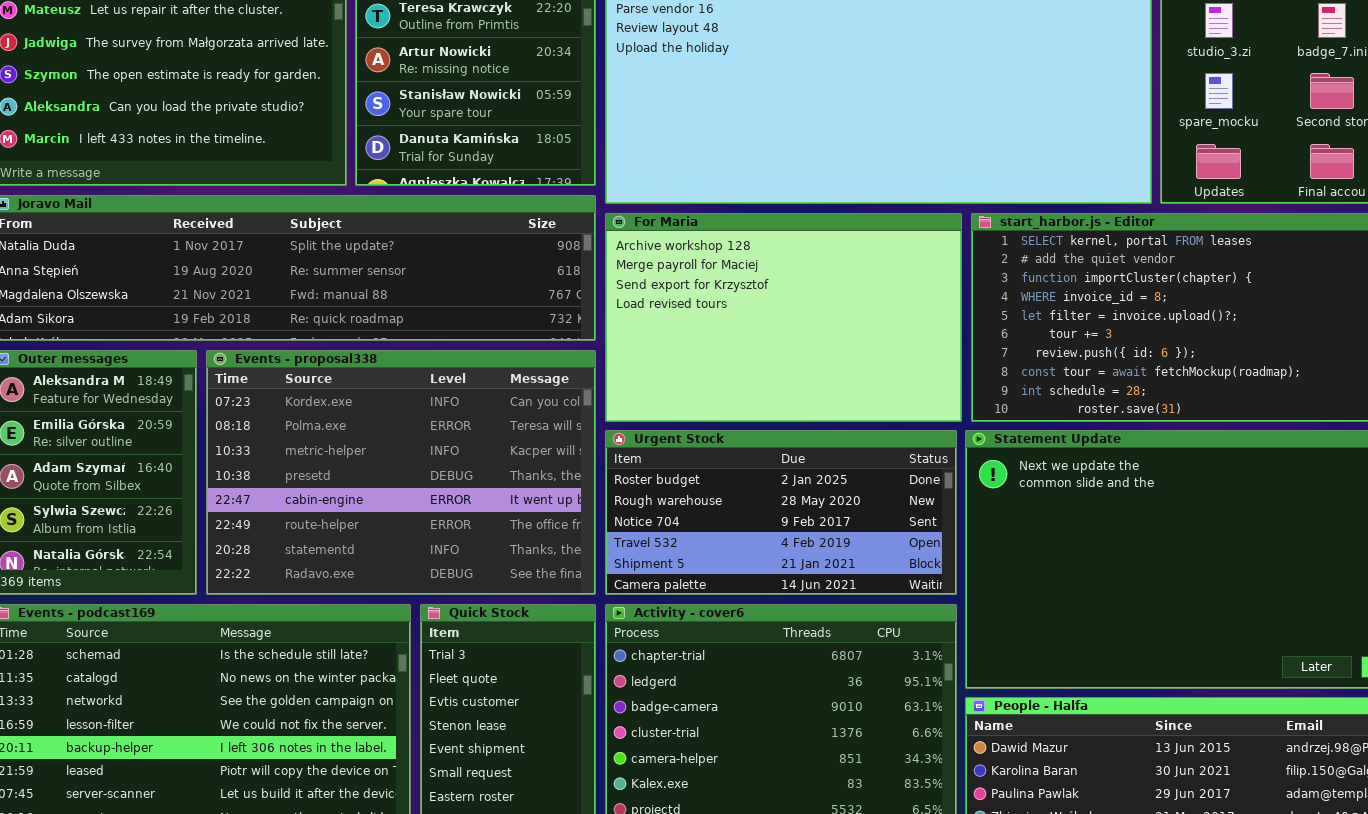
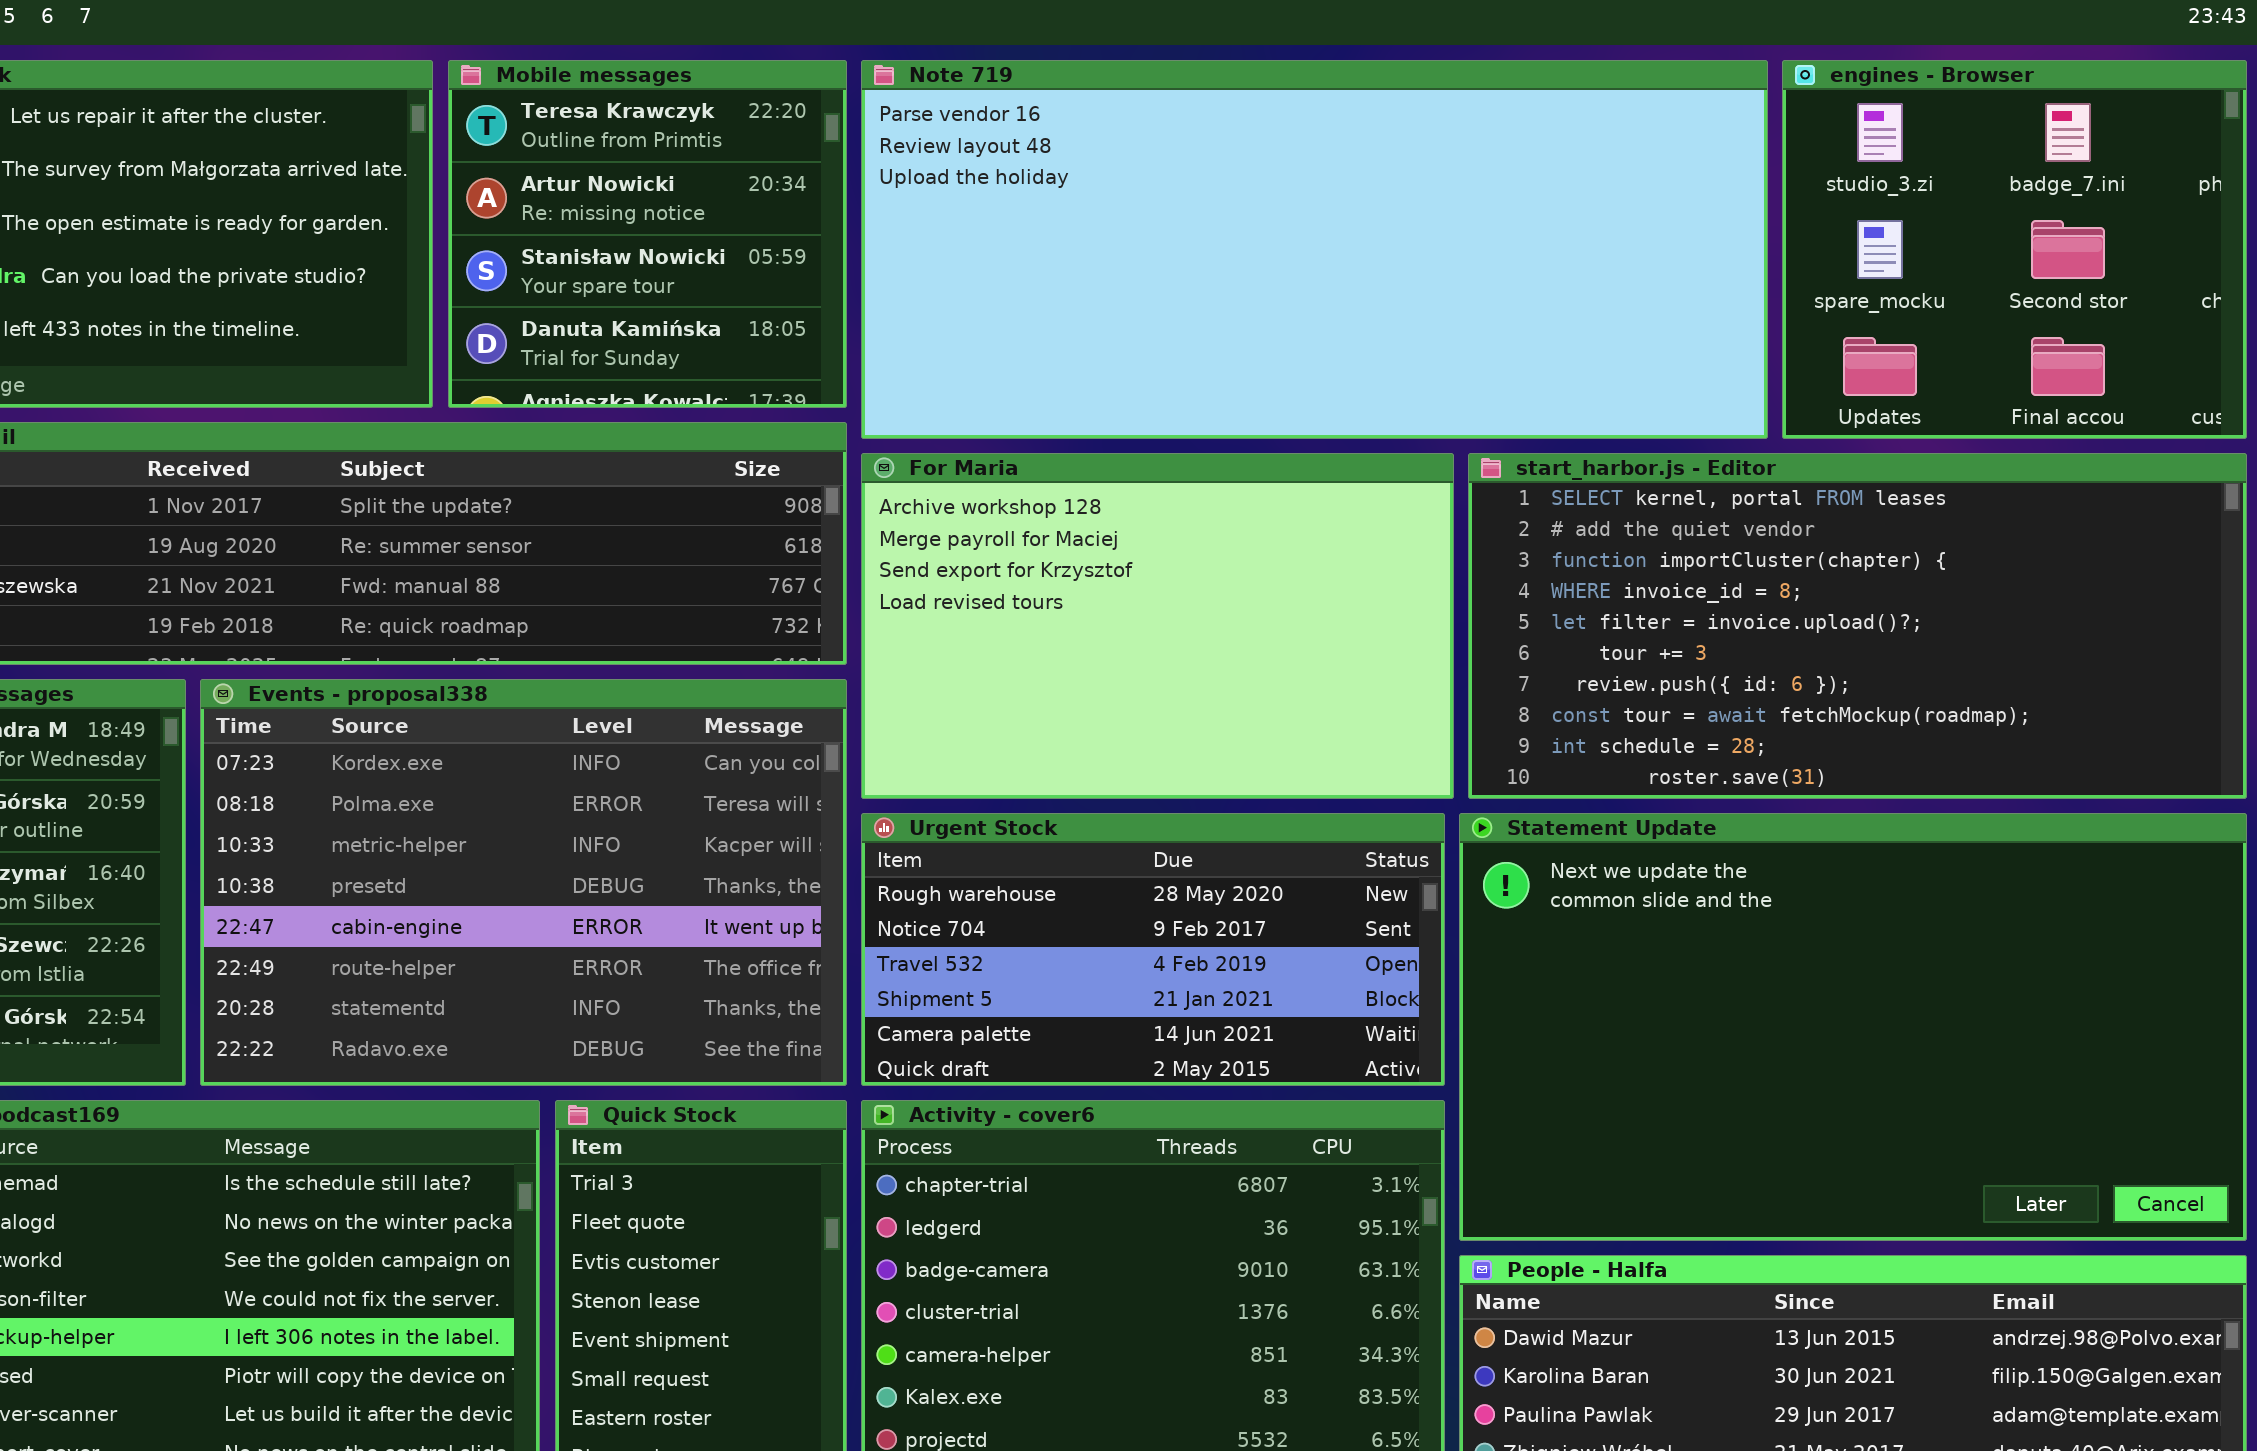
Urgent Stock: [605,430,957,595] -> [861,813,1445,1086], scrolled down 1 row

